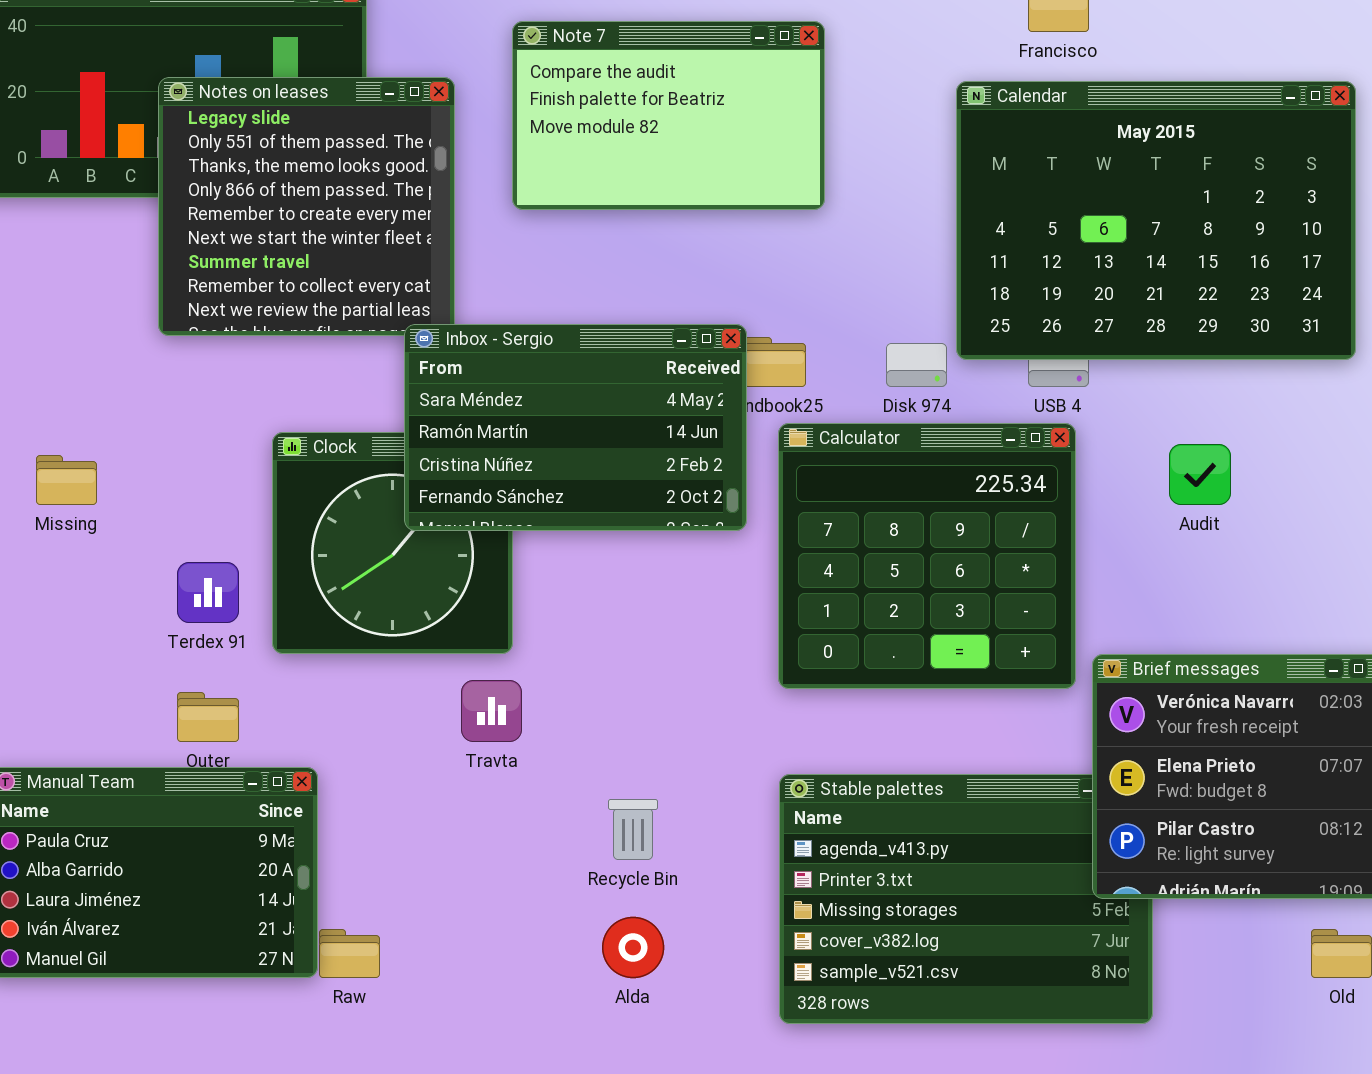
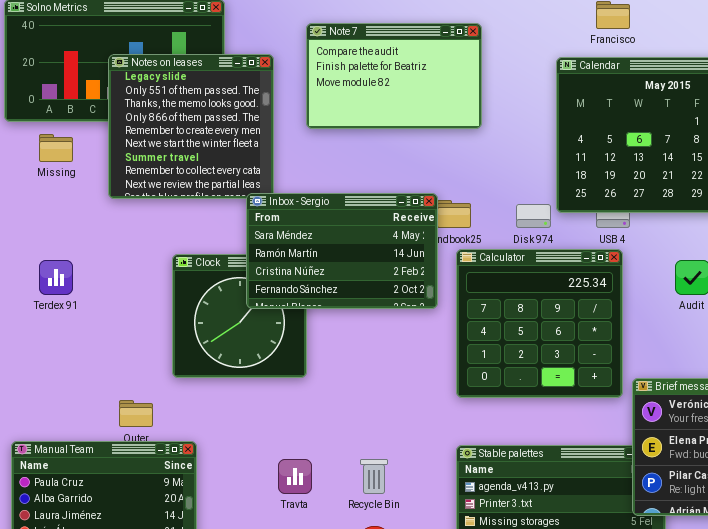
Missing: [36,455,97,505] -> [39,134,73,162], moved
Terdex 91: [177,562,239,623] -> [39,260,73,295], moved
Travta: [461,680,522,742] -> [278,459,312,494], moved

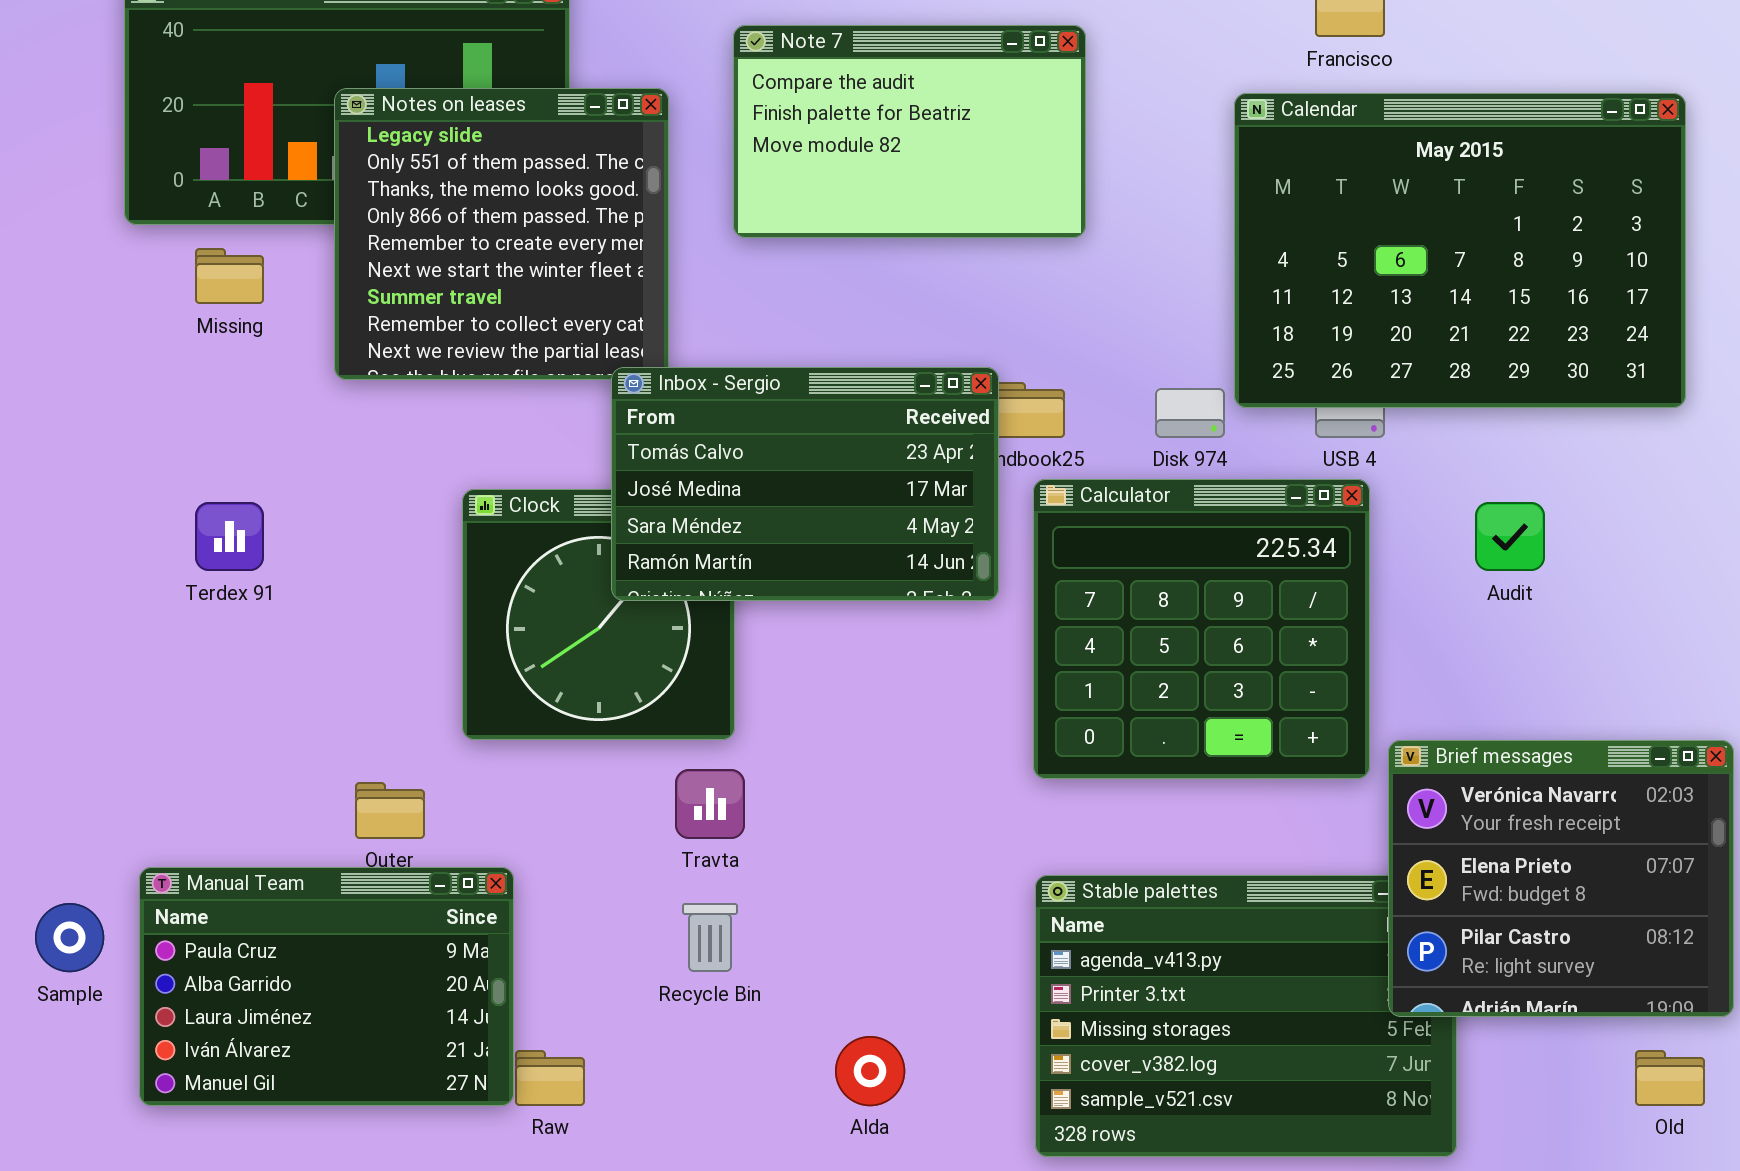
Inbox - Sergio: [246,193,438,309] -> [611,367,999,601], scrolled up 2 rows
Travta: [278,459,312,494] -> [675,769,745,839], moved
Recycle Bin: [360,459,388,494] -> [682,903,738,972], moved

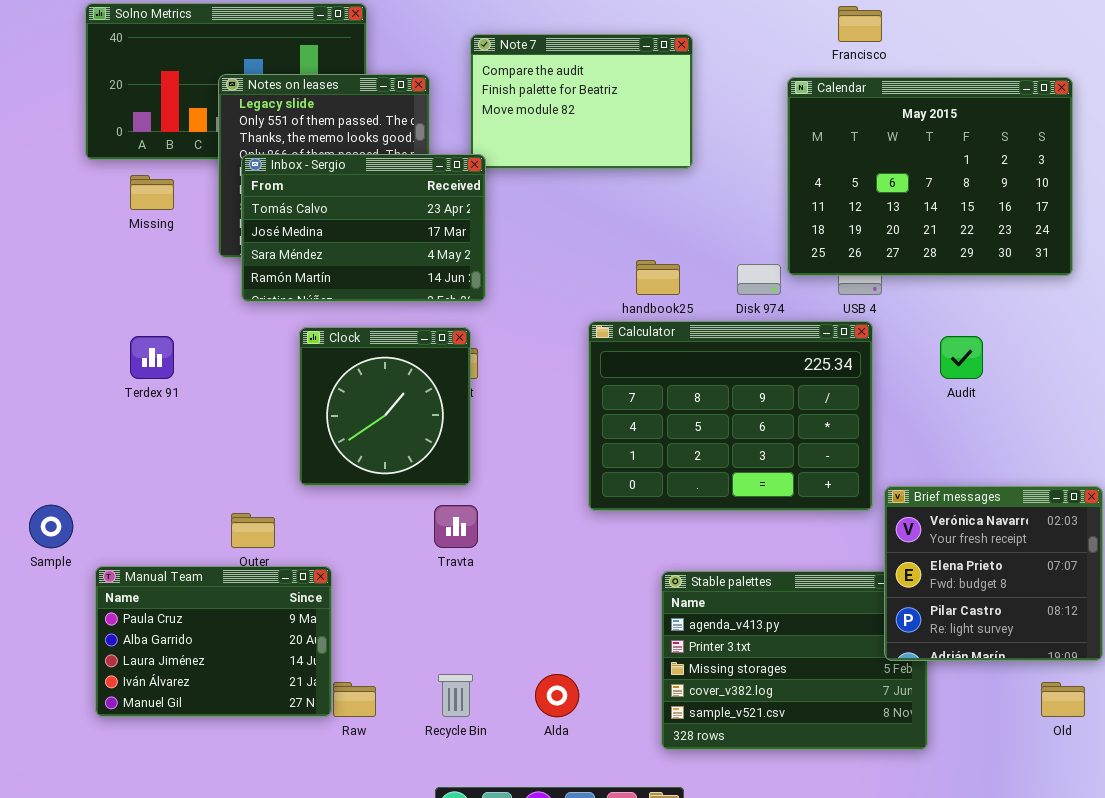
Inbox - Sergio: [611,367,999,601] -> [241,154,486,302], moved
Calculator: [1033,479,1370,779] -> [588,321,873,511], resized
Sample: [35,903,104,972] -> [29,505,73,548], moved
Recycle Bin: [682,903,738,972] -> [438,674,473,717], moved

